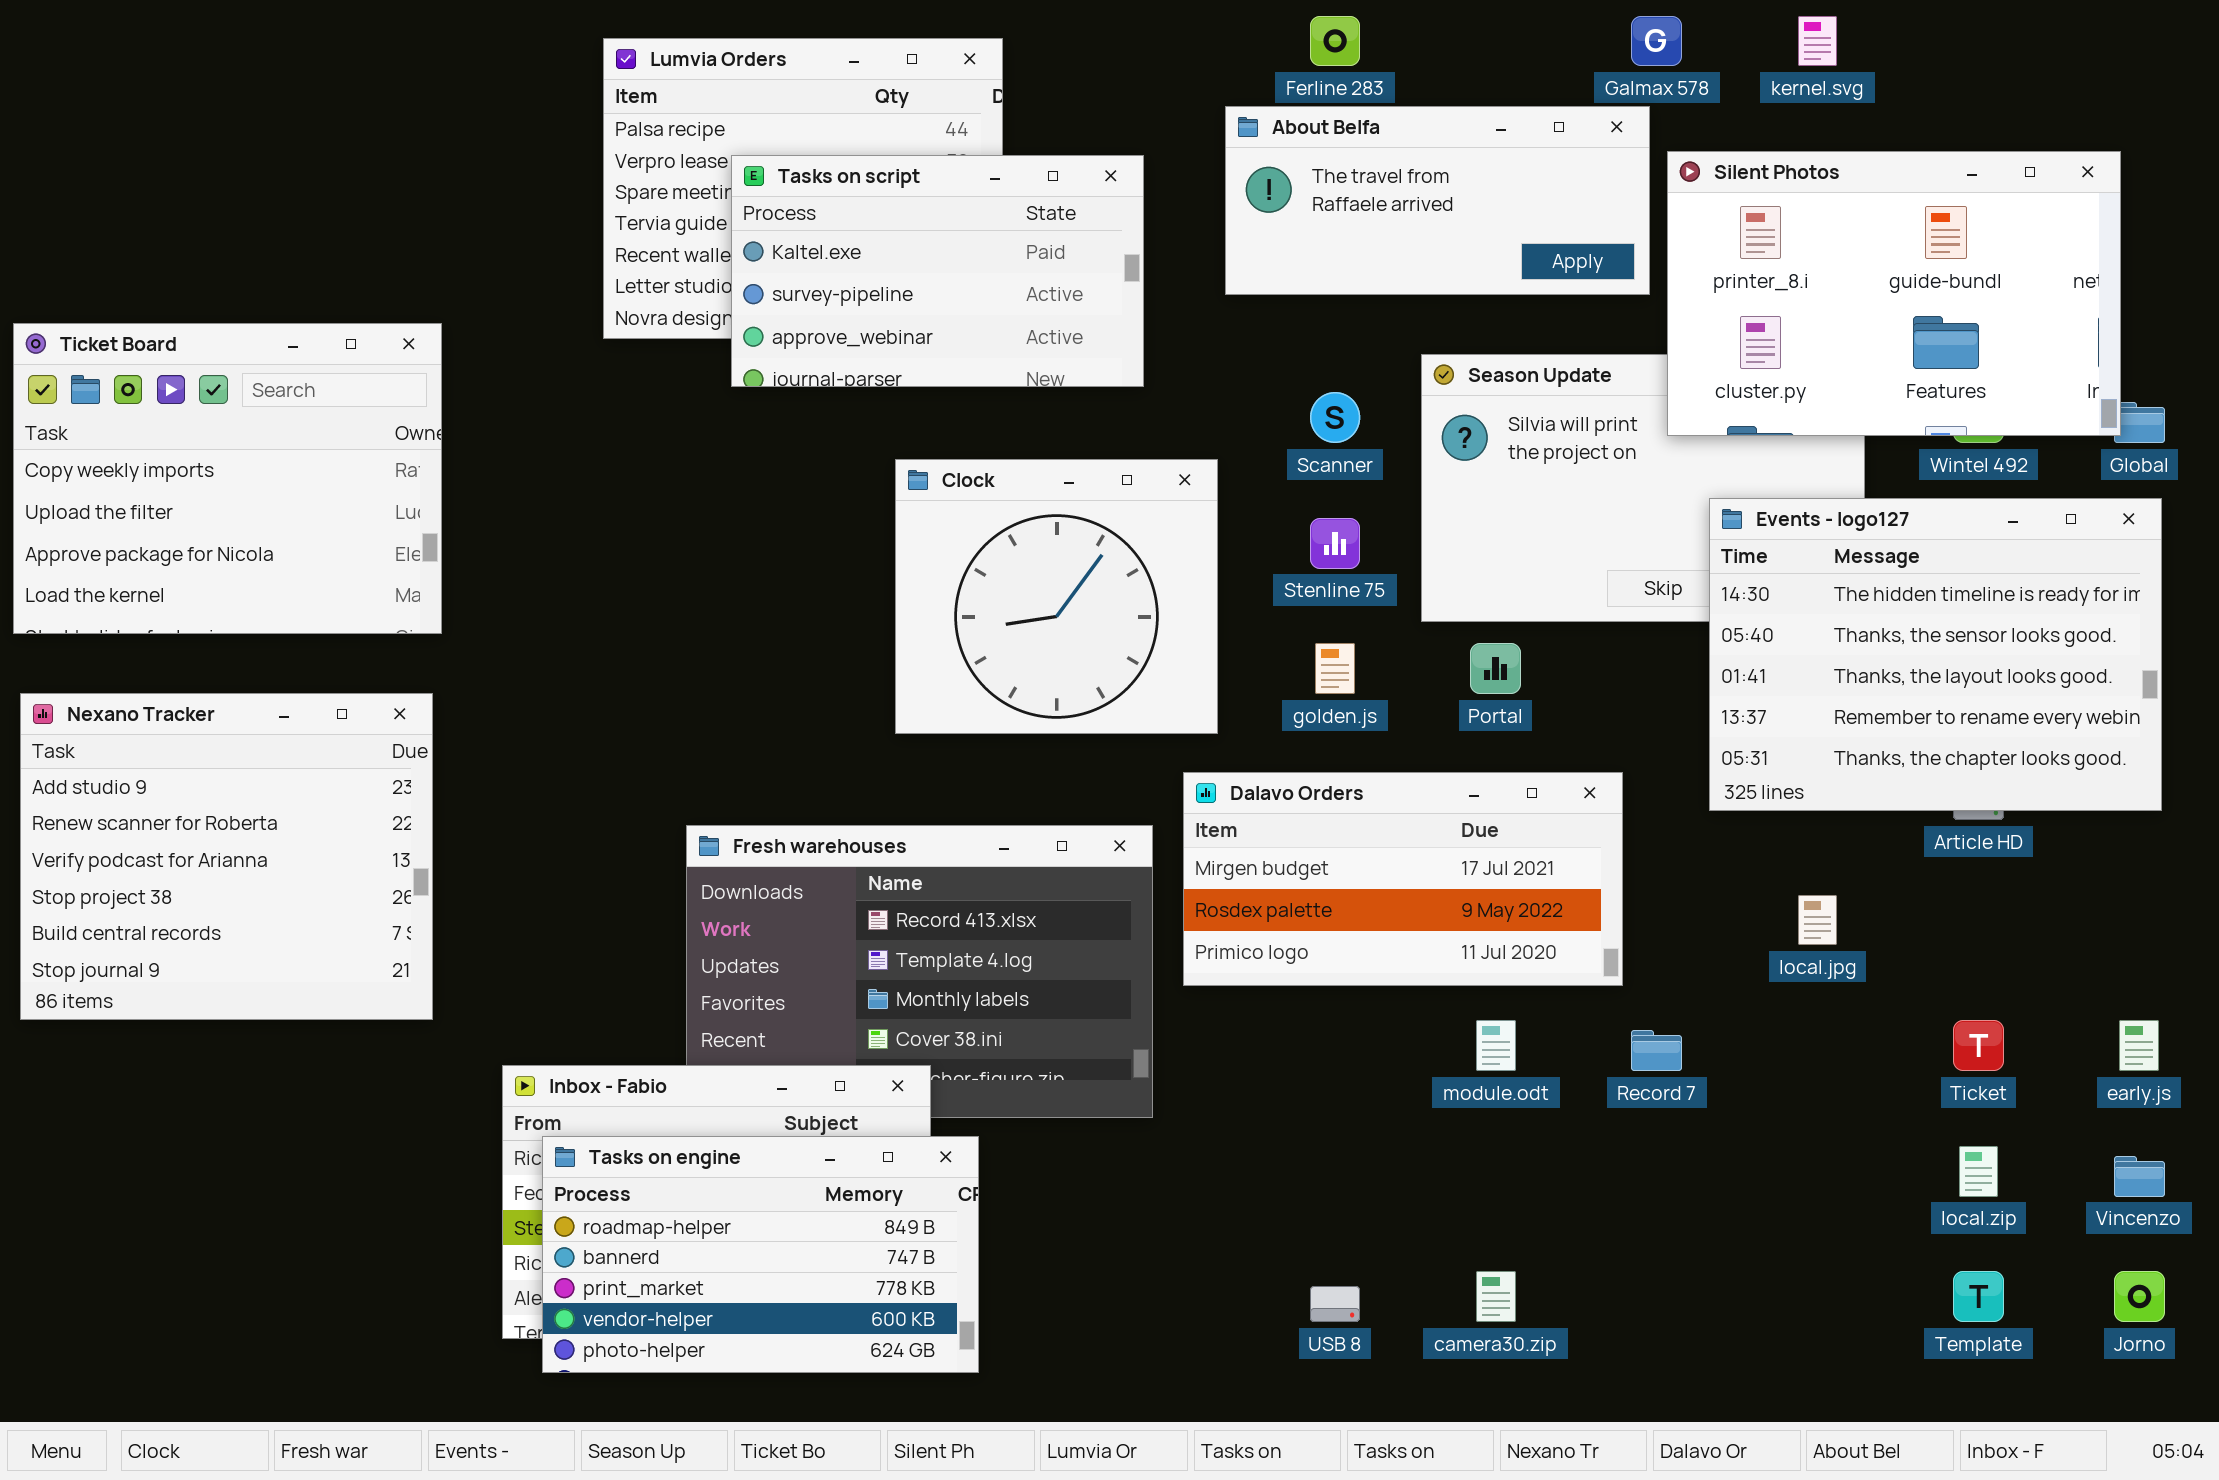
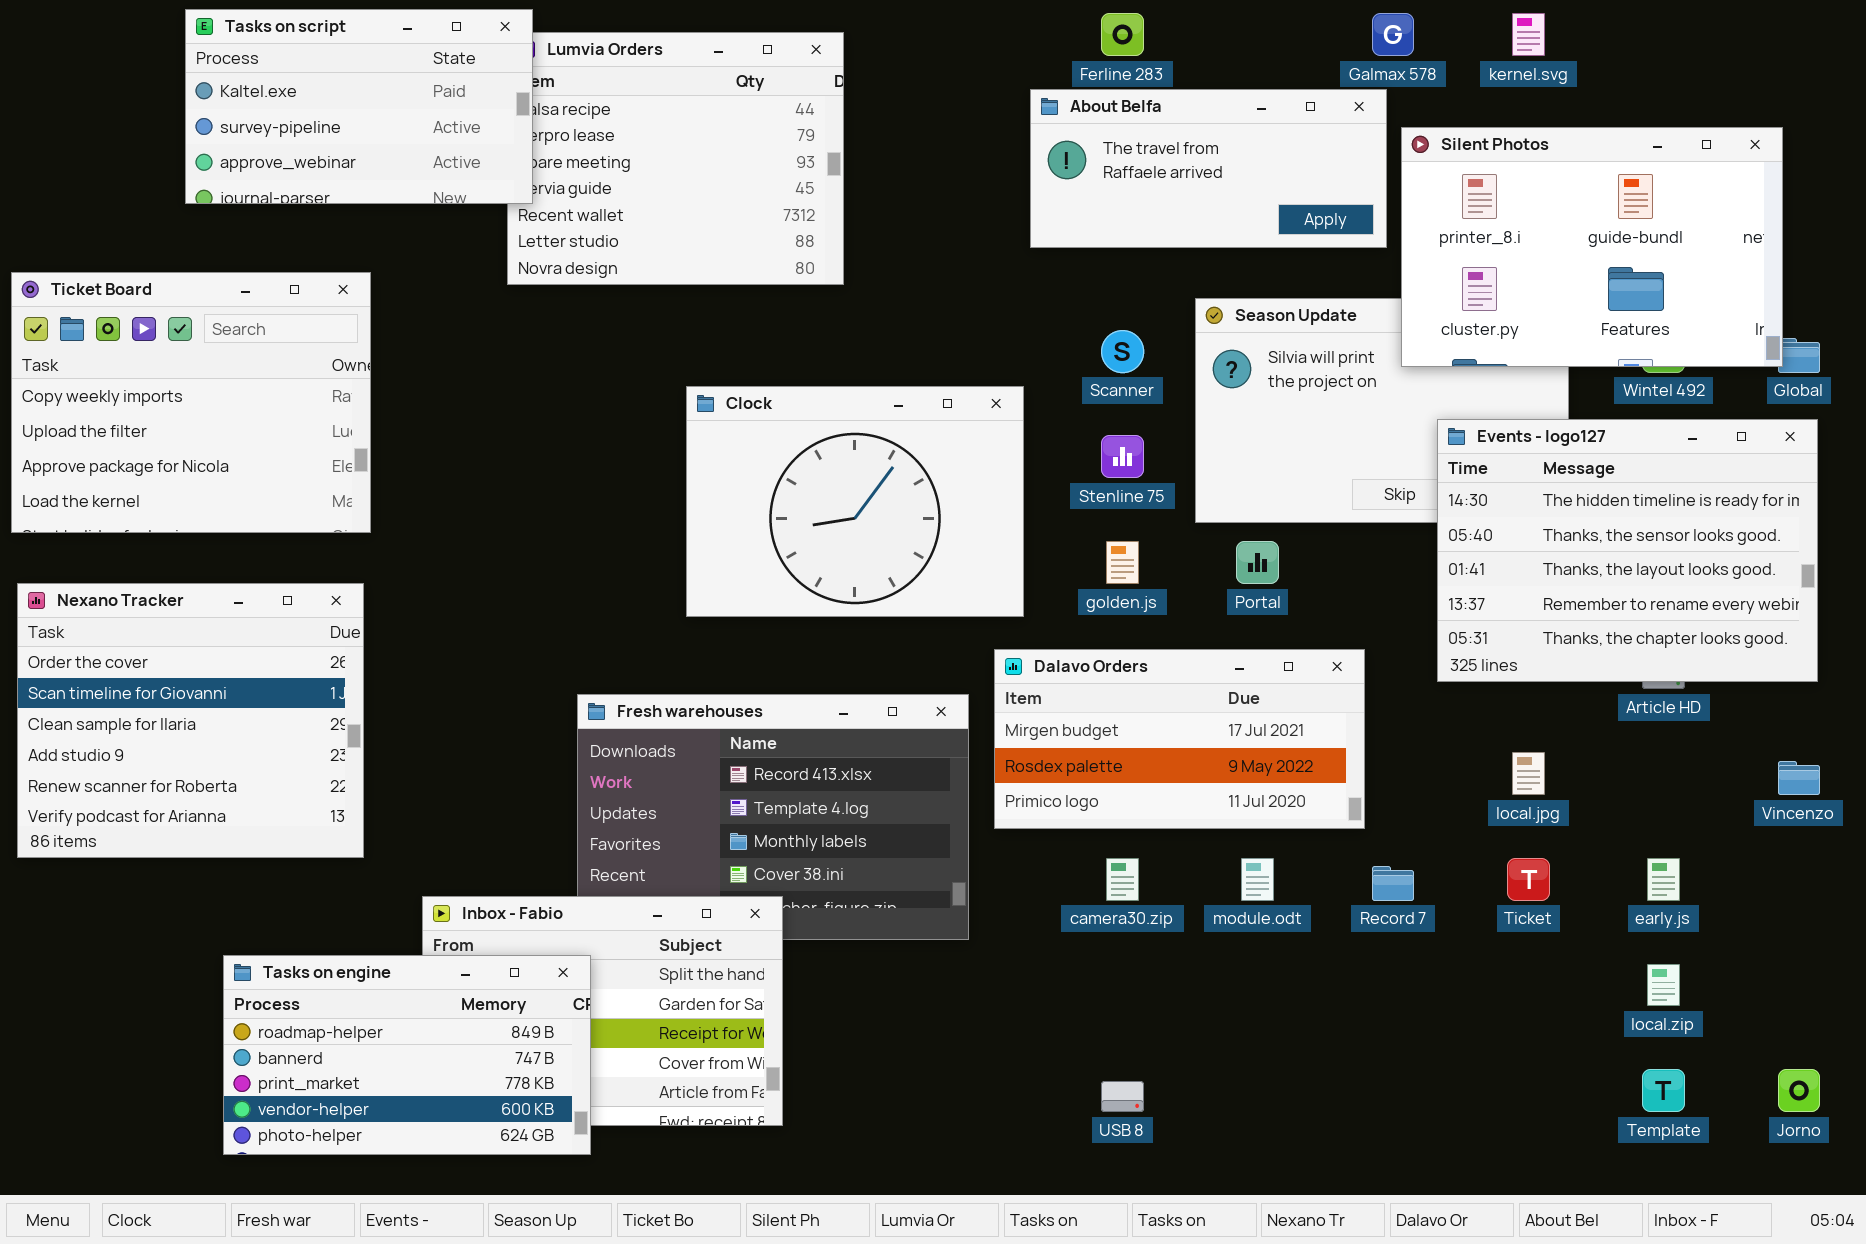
Tasks on script: [731,155,1144,387] -> [185,9,533,204], moved
Clock: [895,459,1218,734] -> [686,386,1024,617], resized
Nexano Tracker: [20,693,433,1020] -> [17,583,364,858], scrolled up 3 rows
Ticket: [1953,1020,2004,1071] -> [1507,858,1550,901], moved
early.js: [2119,1020,2159,1071] -> [1647,858,1680,901], moved
Tasks on engine: [542,1136,979,1373] -> [223,955,591,1155], moved
Vincenzo: [2114,1156,2165,1197] -> [1778,761,1820,795], moved
camera30.zip: [1476,1271,1516,1322] -> [1106,858,1139,901], moved

